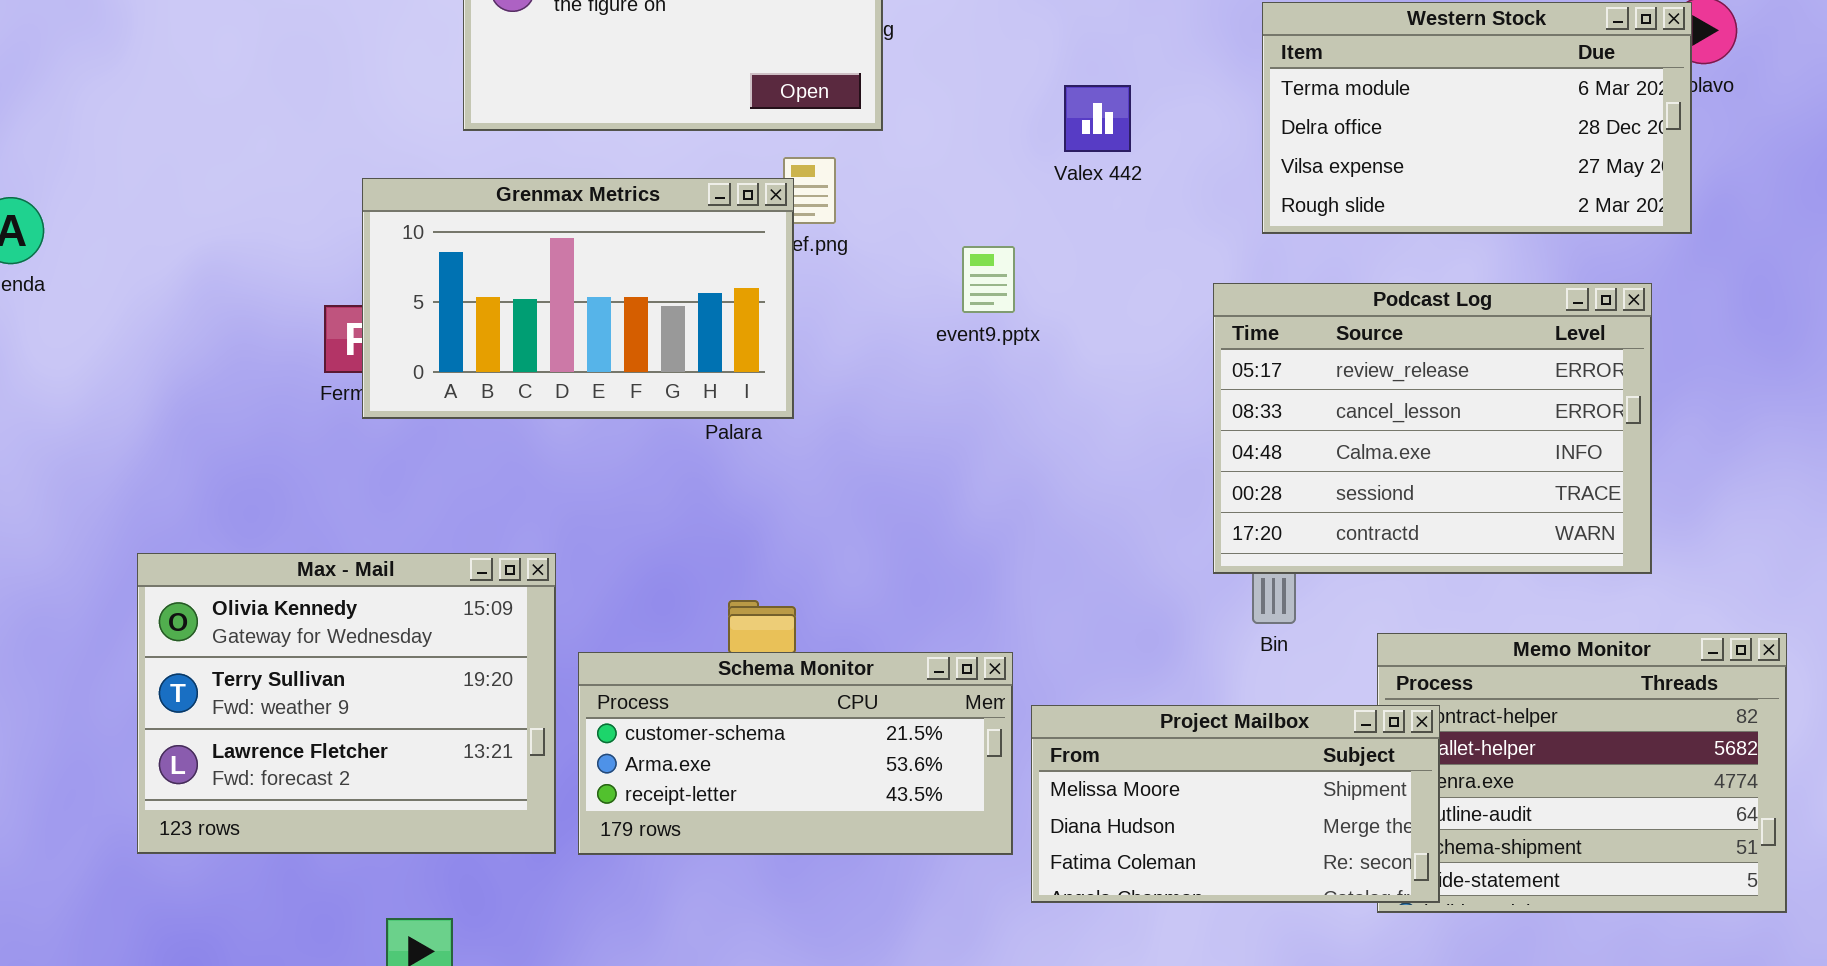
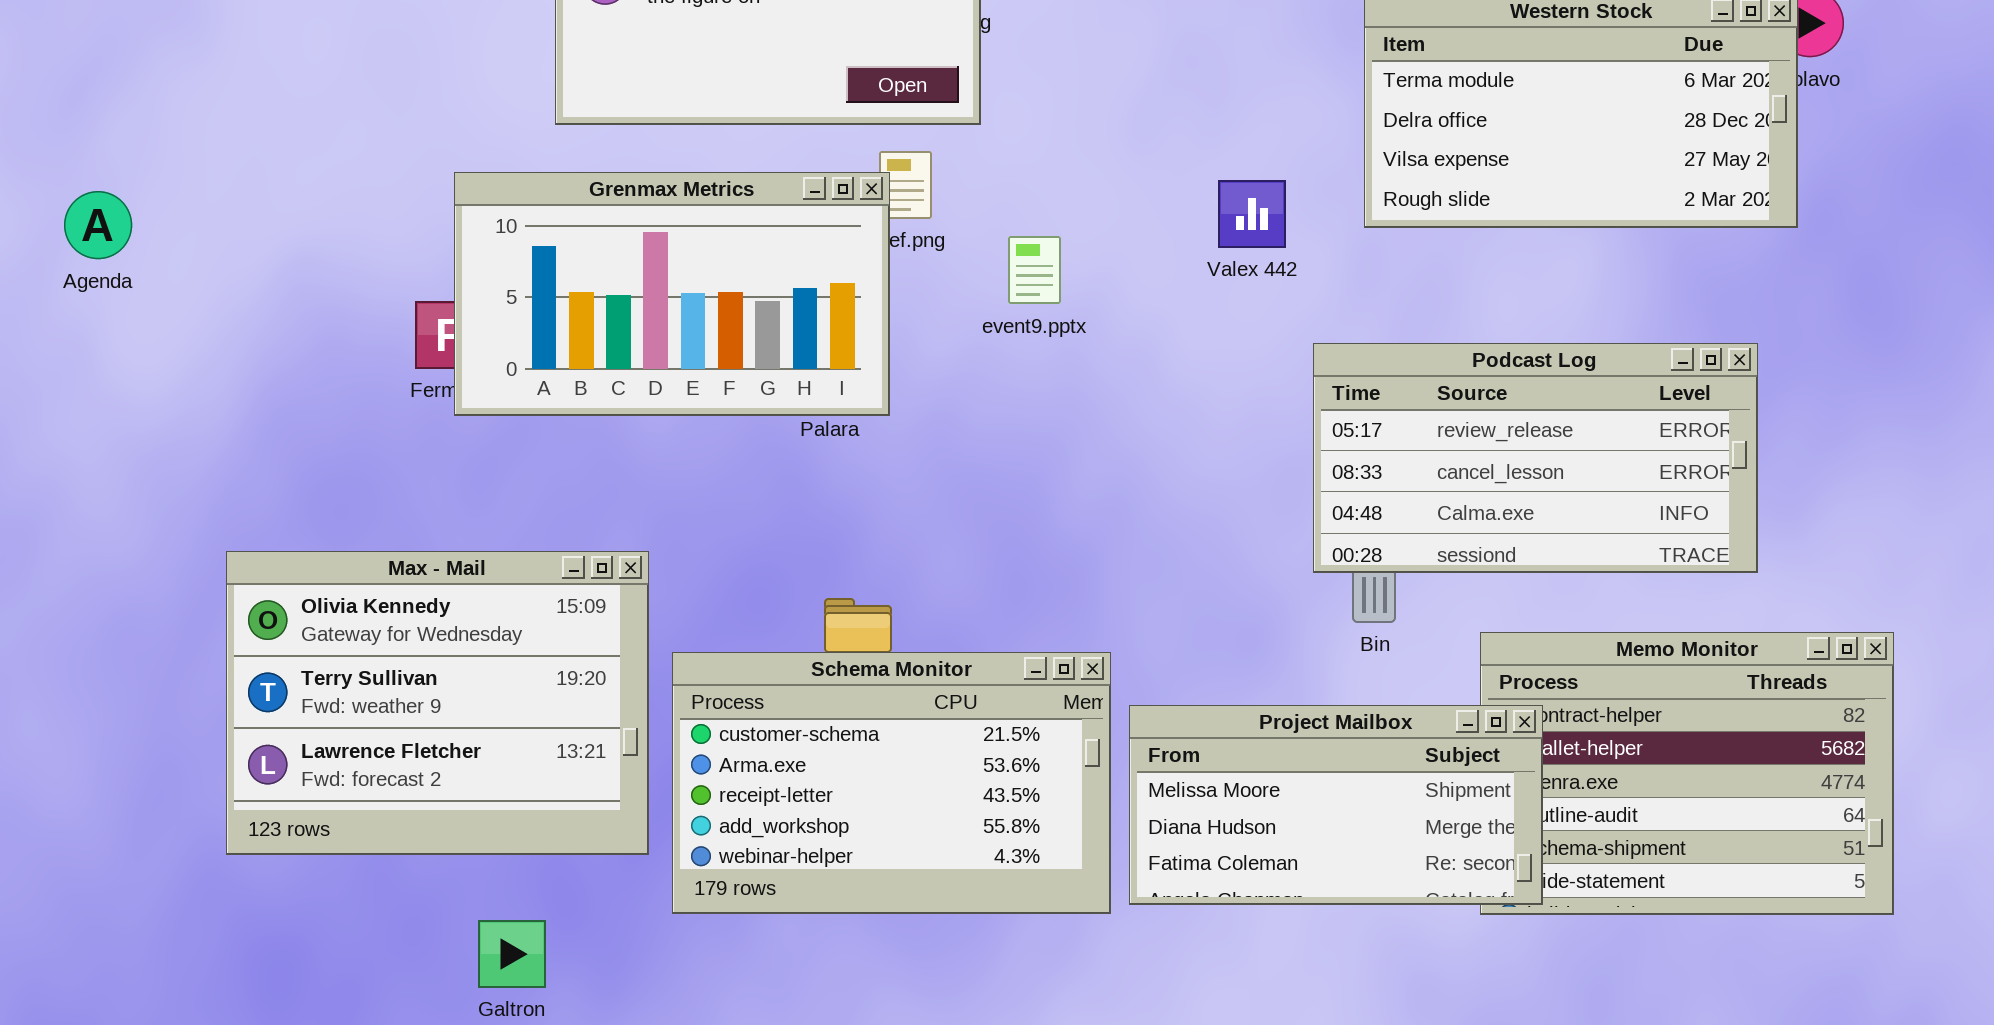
Valex 442: [1064,85,1131,152] -> [1218,180,1286,248], moved
event9.pptx: [962,246,1015,313] -> [1008,236,1061,304], moved
Podcast Log: [1213,283,1652,574] -> [1313,343,1758,573], resized
Schema Monitor: [578,652,1013,855] -> [672,652,1111,914], resized

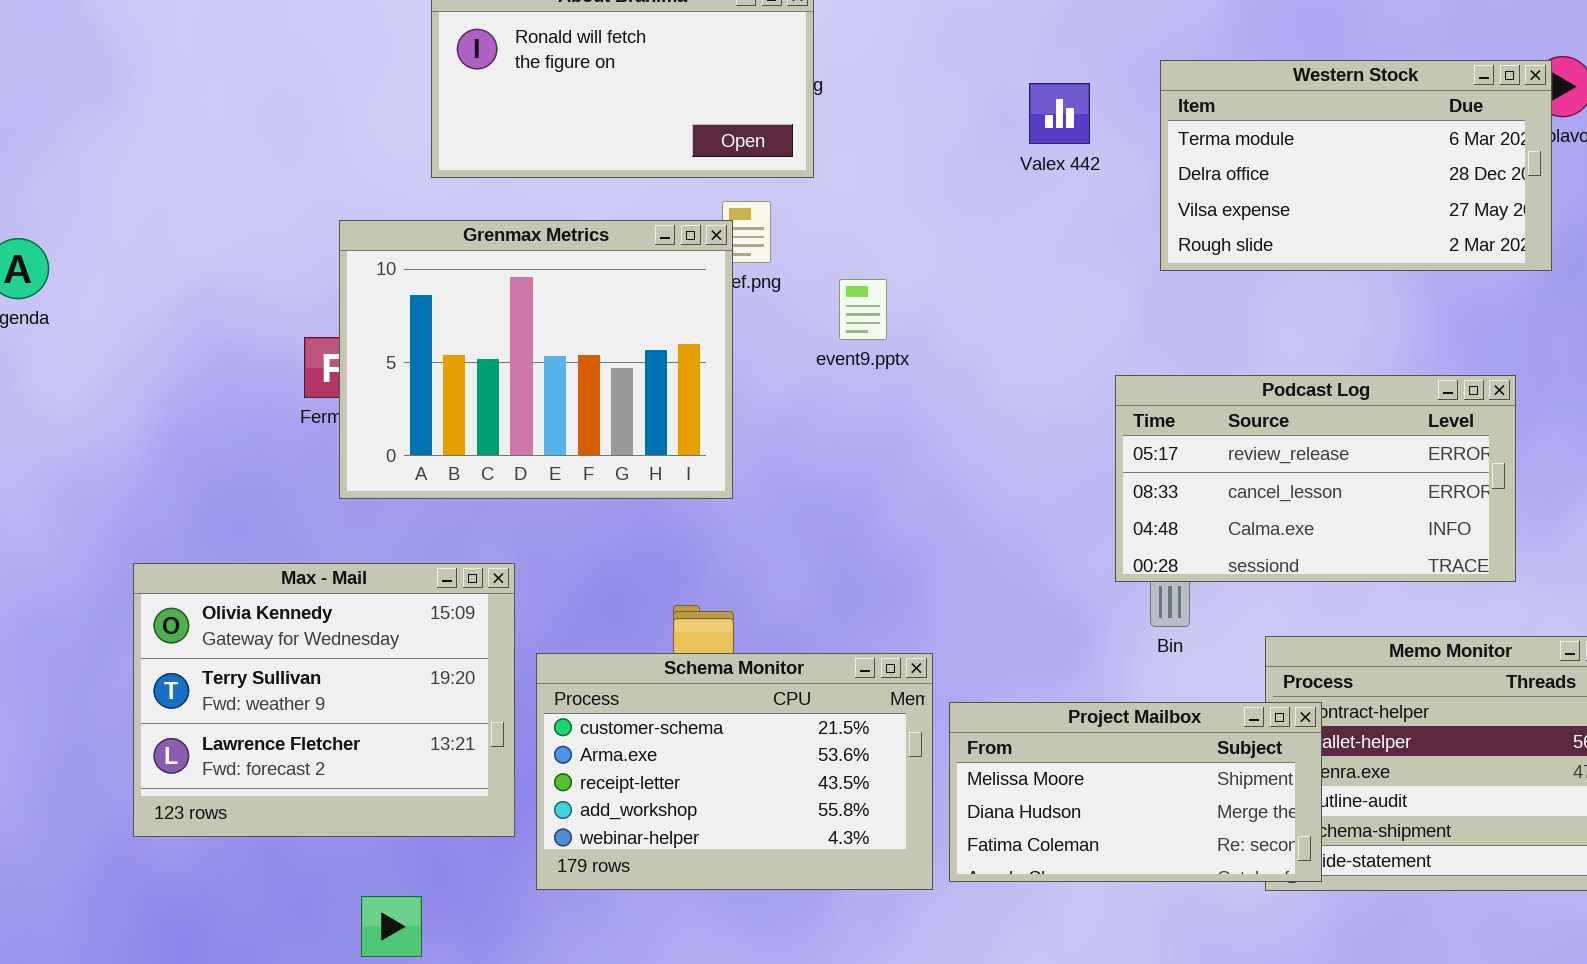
Grenmax Metrics: [454,172,890,416] -> [339,220,733,499], resized
Valex 442: [1218,180,1286,248] -> [1029,83,1090,144], moved

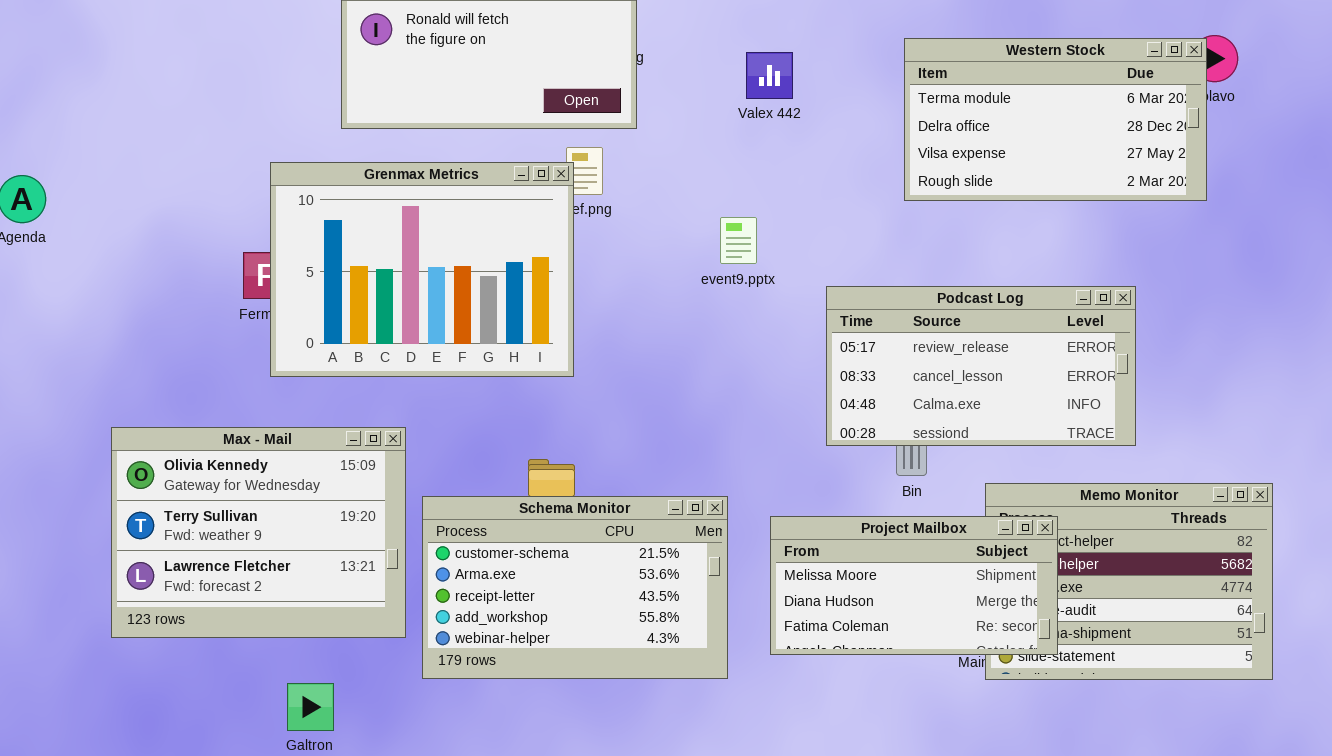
Valex 442: [1029,83,1090,144] -> [746,52,793,99], moved
event9.pptx: [839,279,887,340] -> [720,217,757,264], moved
Podcast Log: [1115,375,1516,582] -> [826,286,1136,446], moved
Project Mailbox: [949,702,1322,882] -> [770,516,1058,655], moved

